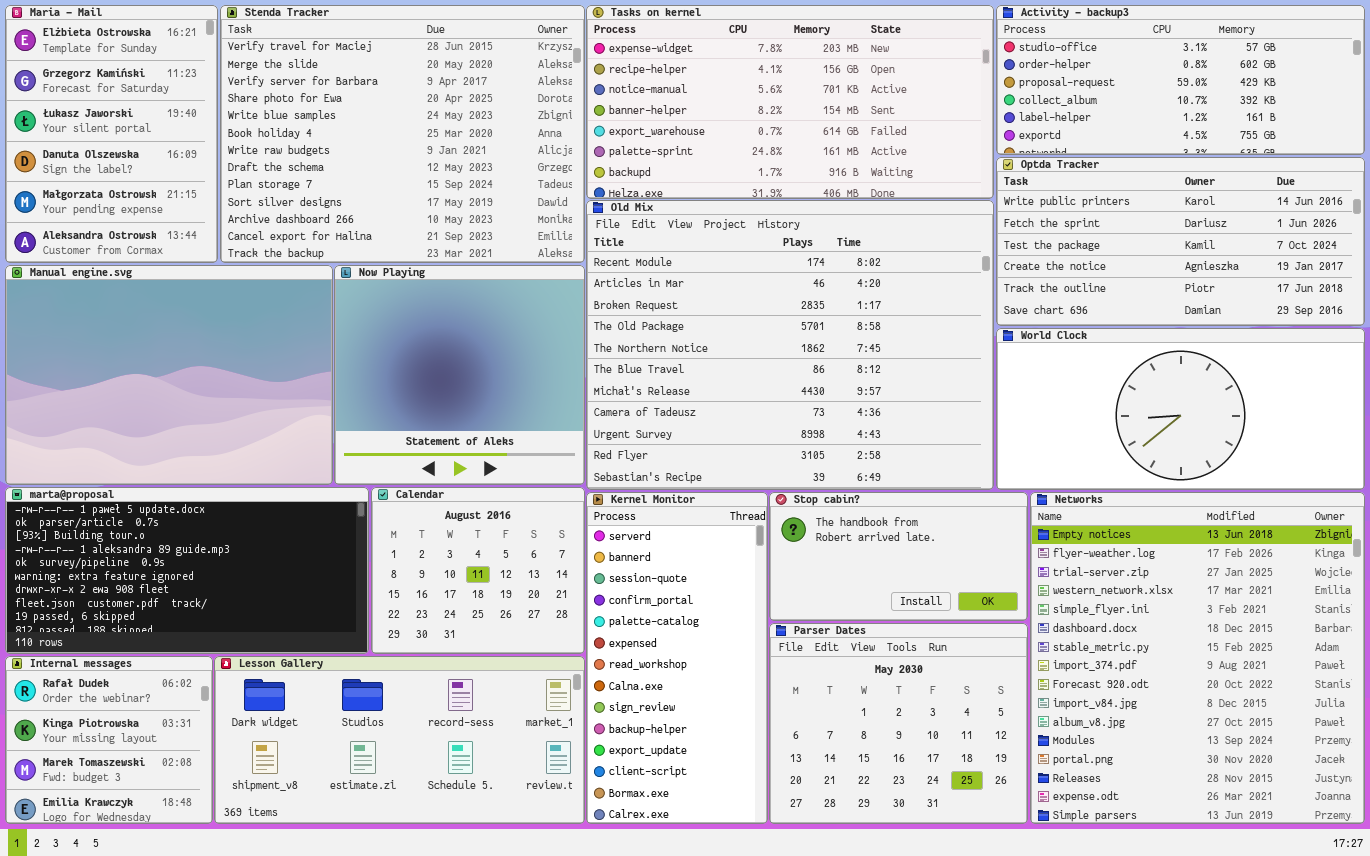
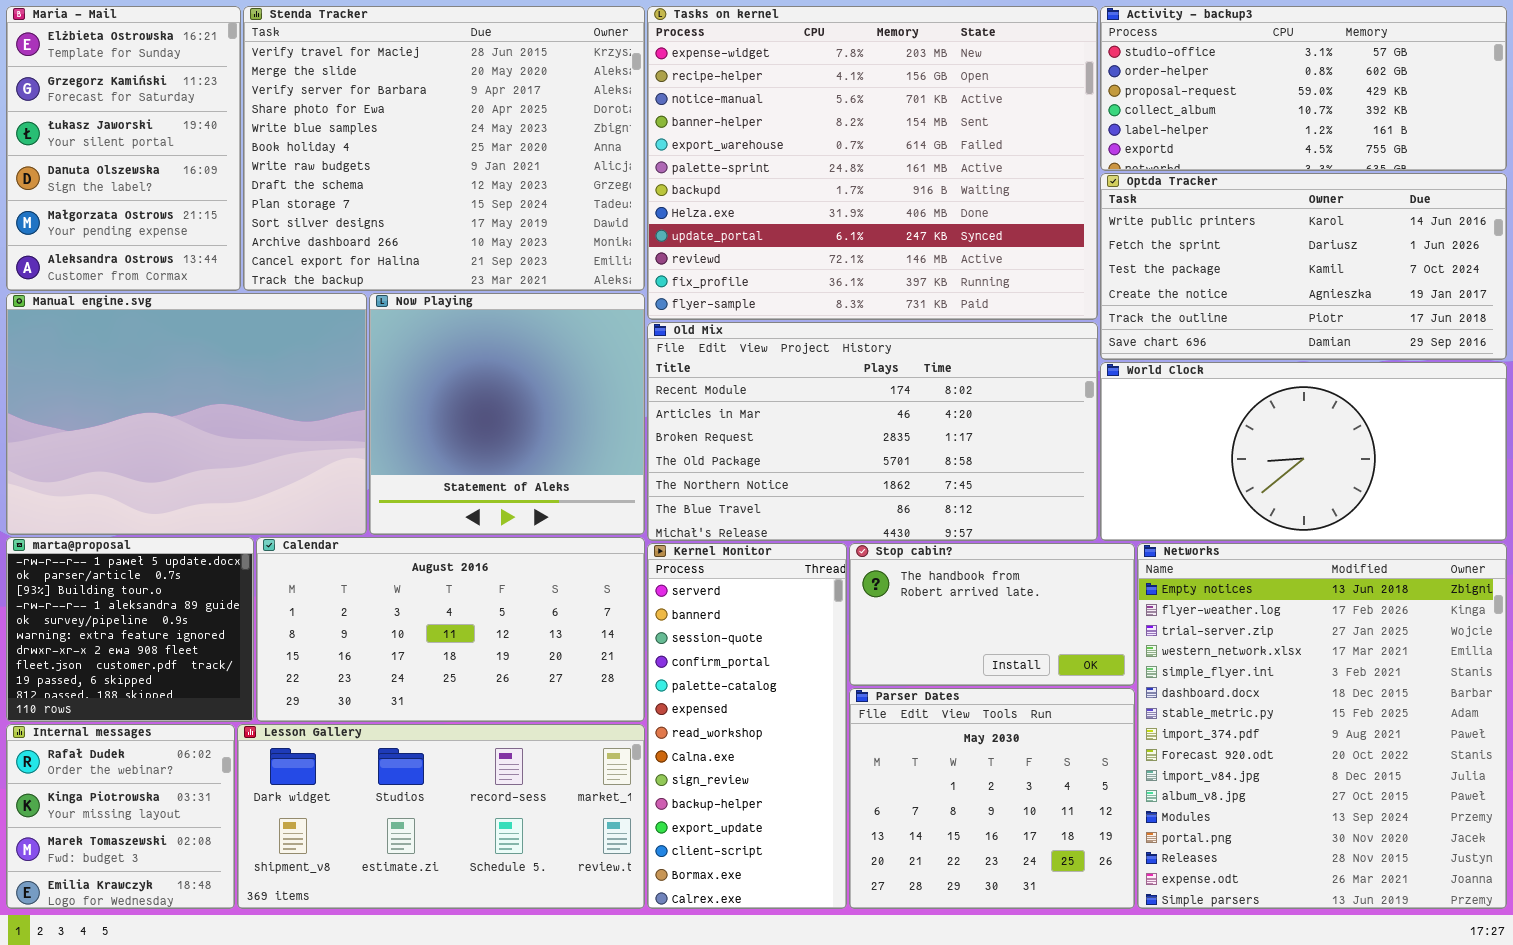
Tasks on kernel: [586,5,994,199] -> [647,6,1098,320], resized
Old Mix: [586,200,994,490] -> [647,322,1098,541], resized
marta@proposal: [5,487,369,654] -> [6,537,254,722], resized
Calendar: [371,487,585,654] -> [256,537,645,722], resized

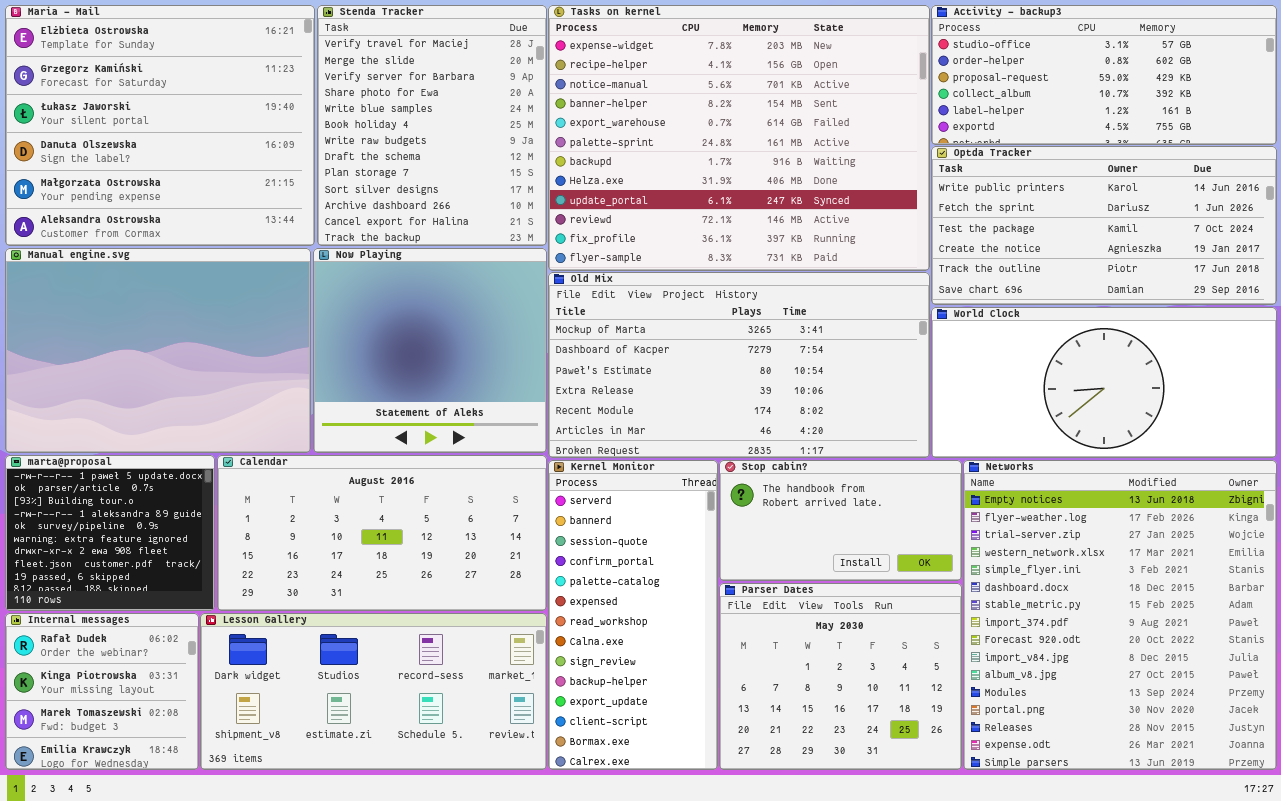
Maria - Mail: [6,6,241,291] -> [5,5,315,246], resized
Stenda Tracker: [243,6,645,291] -> [317,5,547,246], resized
Old Mix: [647,322,1098,541] -> [548,272,930,458], scrolled up 4 rows

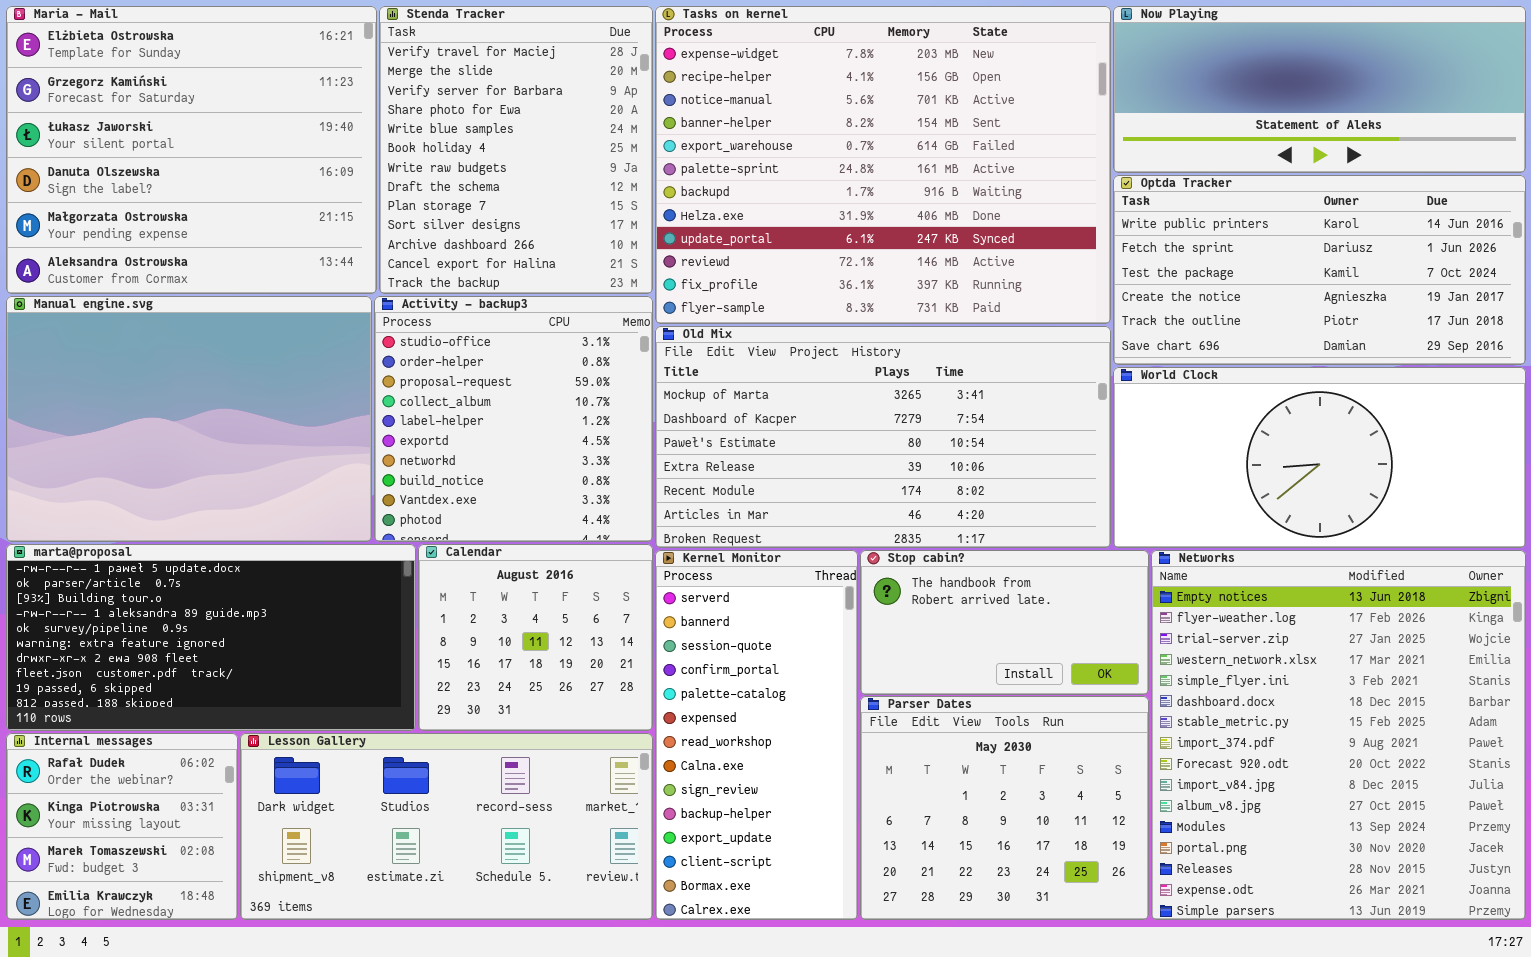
Activity - backup3: [931,5,1277,145] -> [374,296,653,542], moved, resized
Now Playing: [313,248,547,453] -> [1113,6,1526,173], moved, resized
marta@proposal: [5,455,215,611] -> [6,544,416,731], resized
Calendar: [217,455,547,611] -> [418,544,653,731], resized

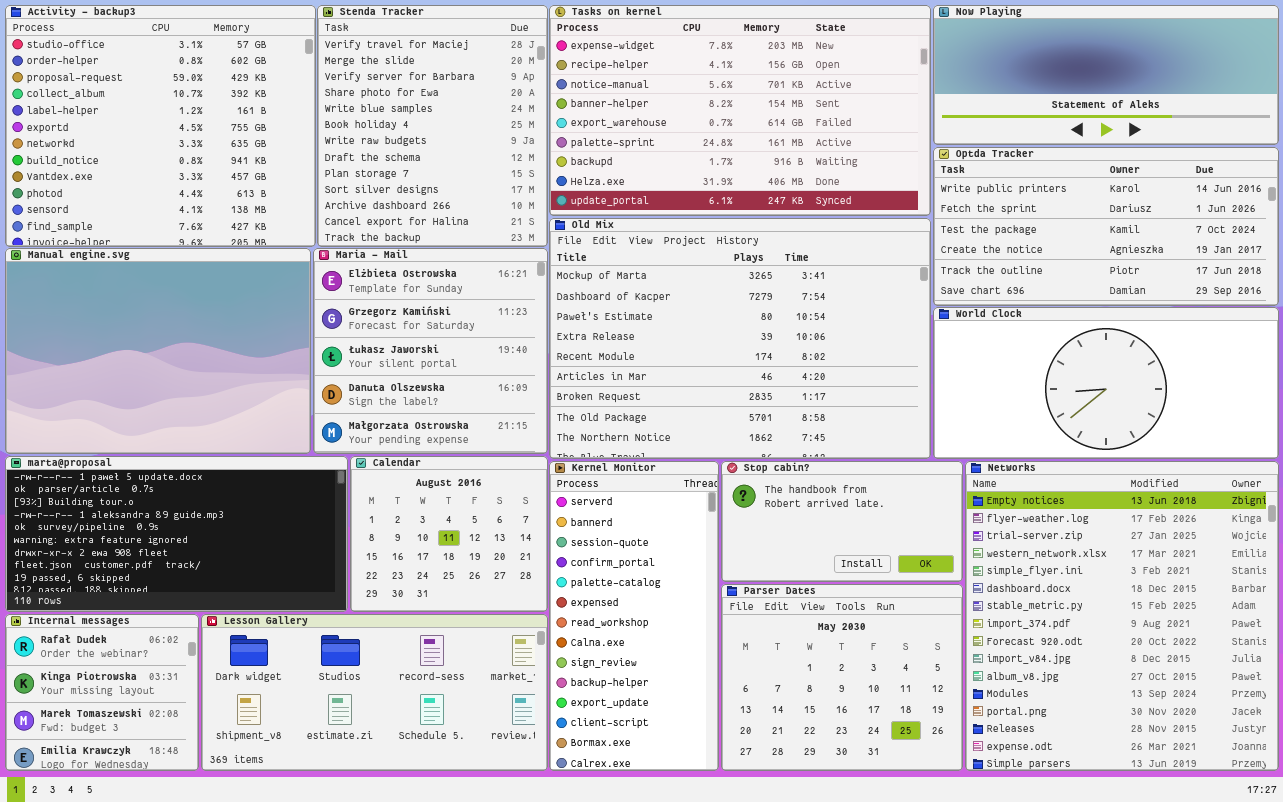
Maria - Mail: [6,6,377,294] -> [313,248,548,454], moved, resized
Tasks on kernel: [655,6,1111,324] -> [549,5,931,216], resized
Activity - backup3: [374,296,653,542] -> [5,5,316,247], moved, resized
Old Mix: [655,326,1111,548] -> [549,218,931,459], resized

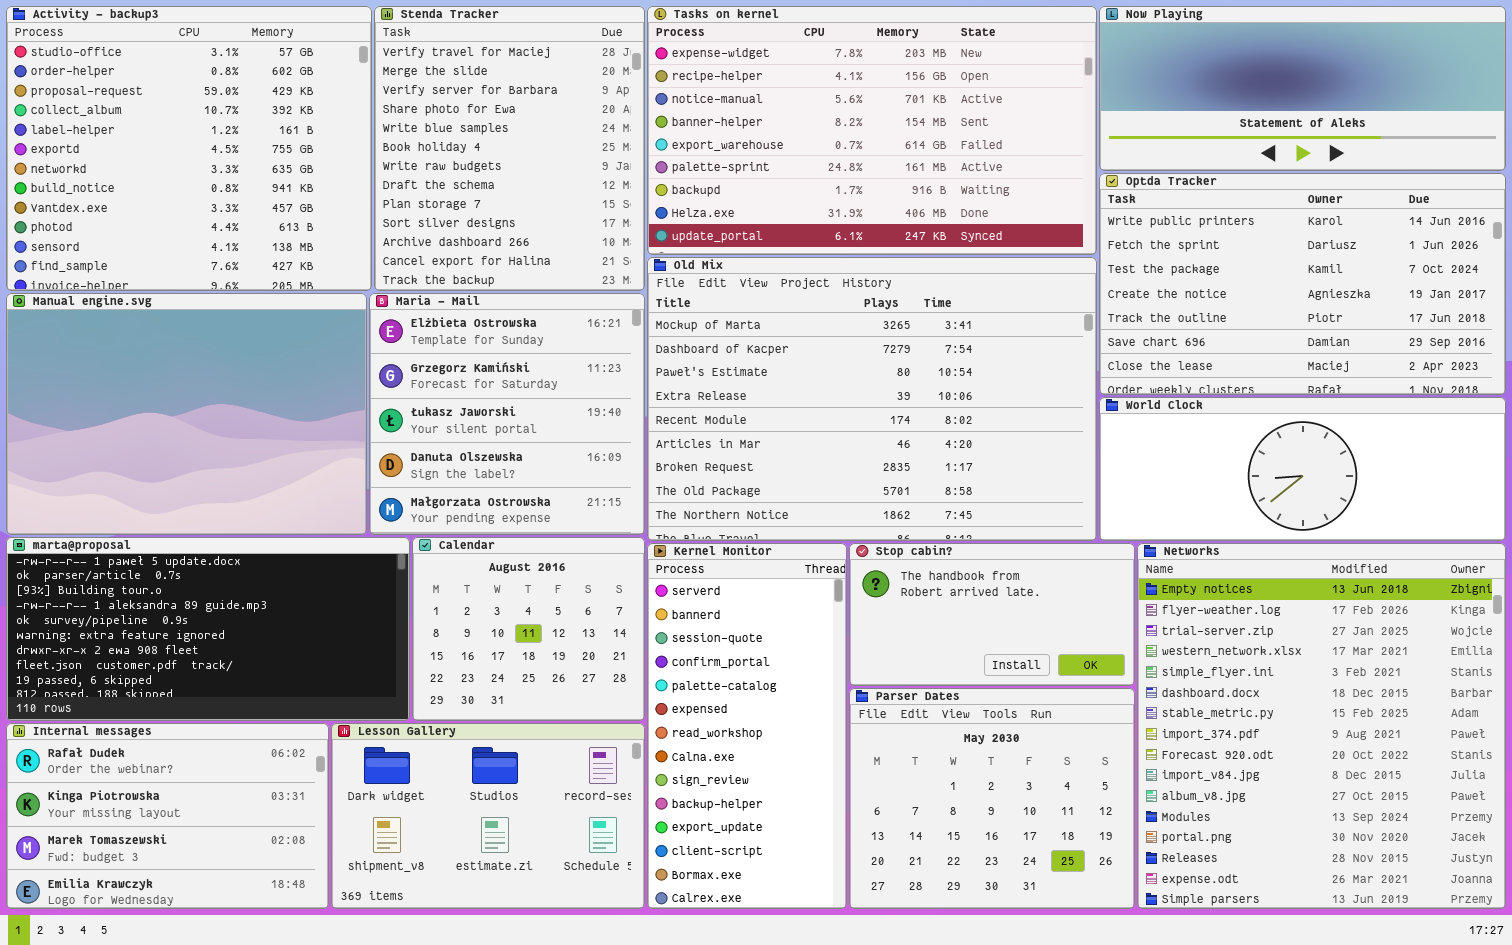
Optda Tracker: [933,147,1279,306] -> [1099,173,1506,395], resized
World Clock: [933,307,1279,459] -> [1099,397,1506,541], resized
Internal messages: [5,614,199,771] -> [6,723,329,909], resized
Lesson Gallery: [201,614,548,771] -> [331,723,645,909], resized

